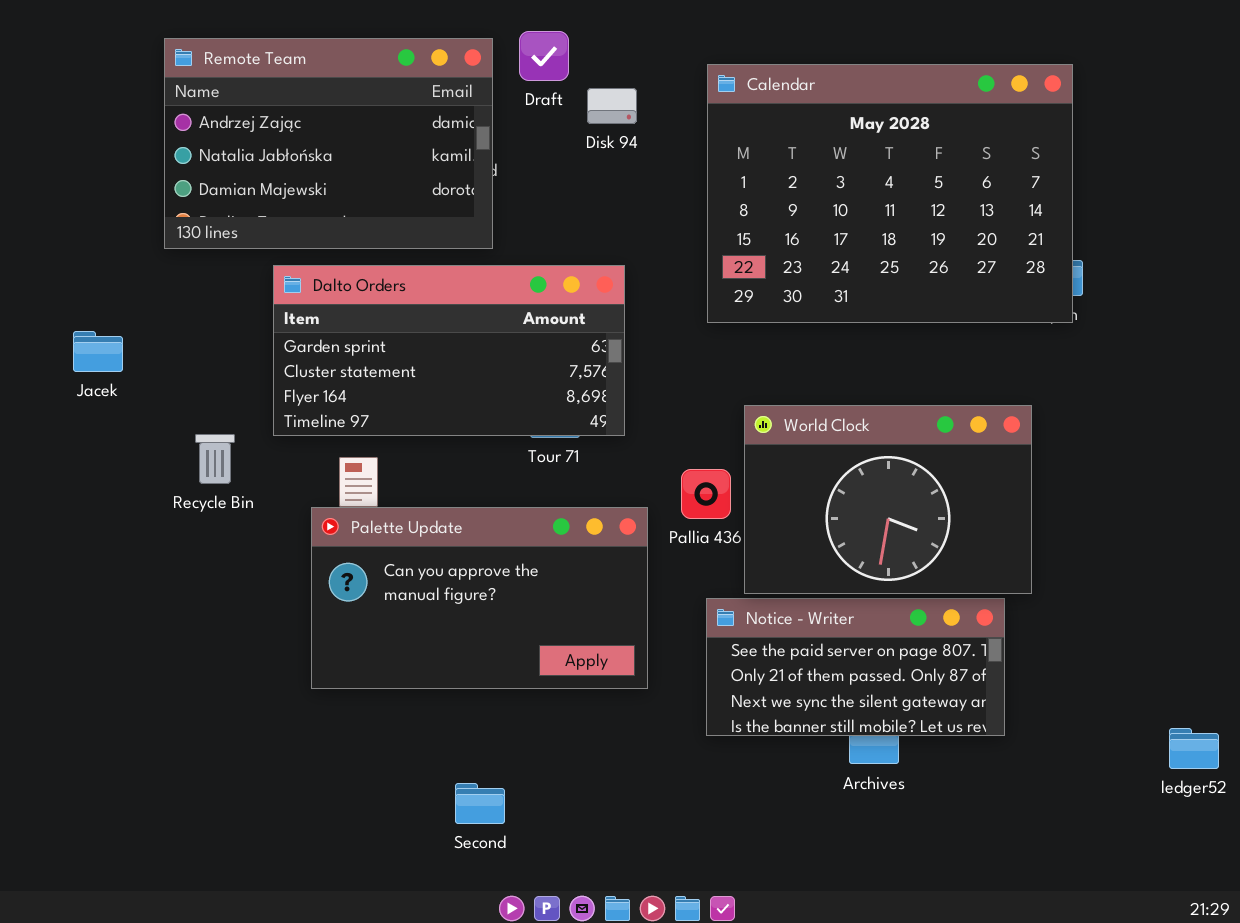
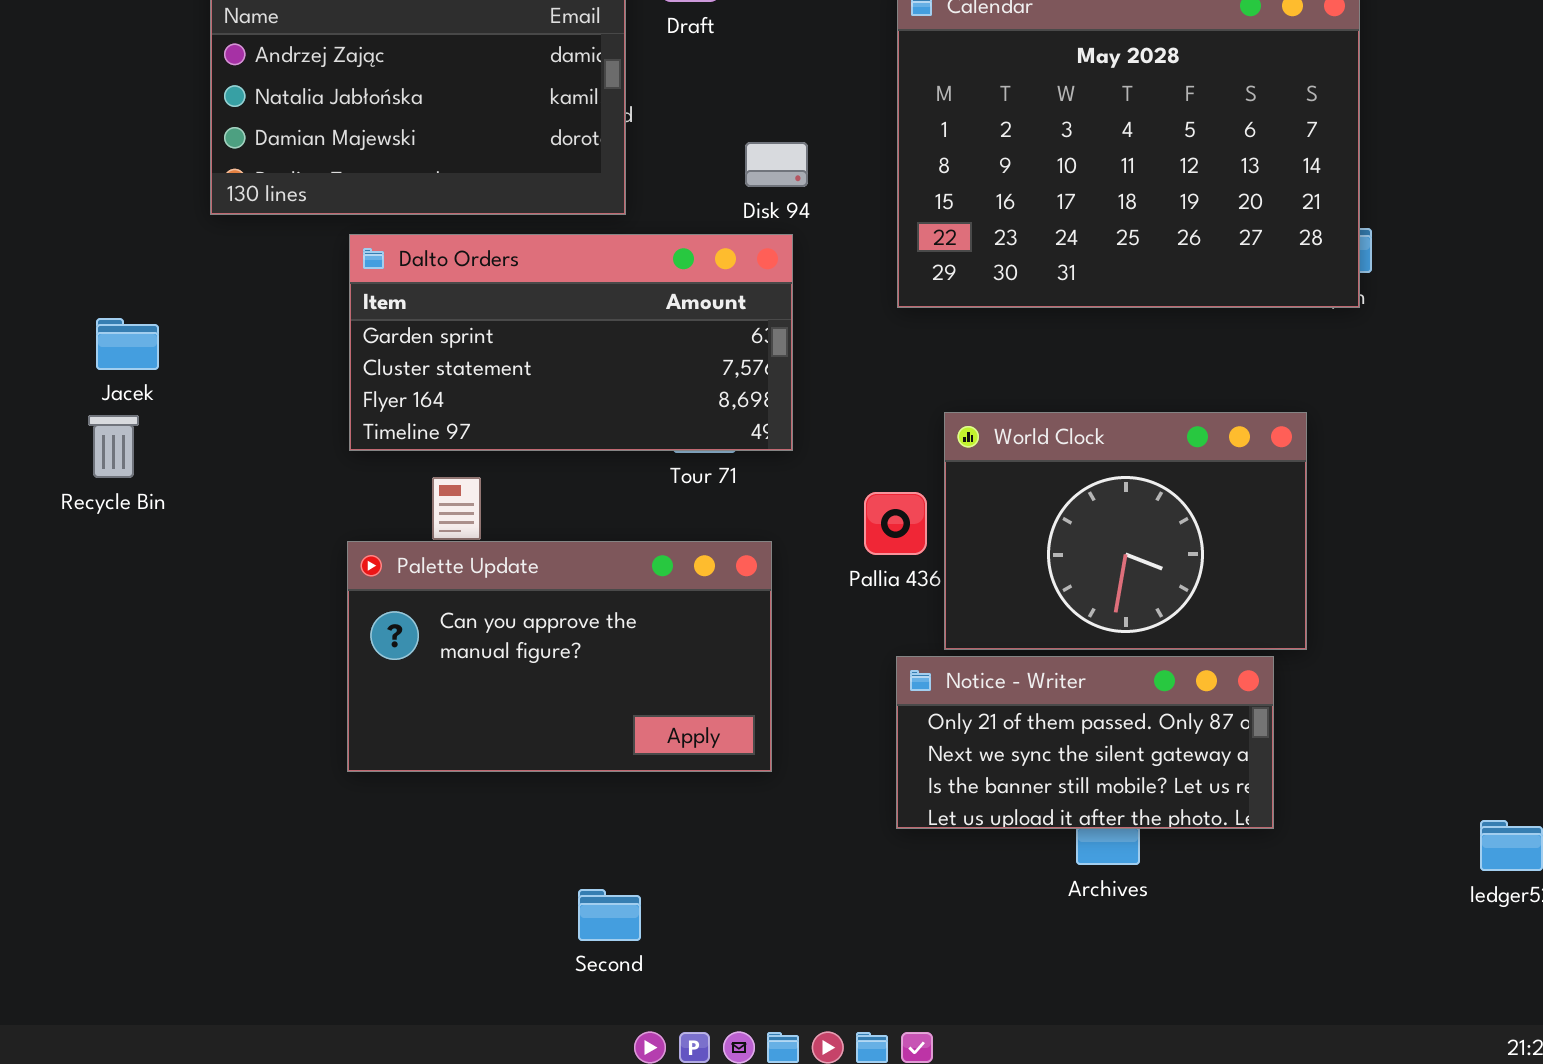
Disk 94: [587,88,637,124] -> [745,142,808,187], moved
Recycle Bin: [195,434,235,484] -> [88,415,139,478], moved
Palette Update: [311,507,648,689] -> [347,541,772,772], moved
Notice - Writer: [706,598,1005,736] -> [896,656,1274,829], scrolled down 1 row

